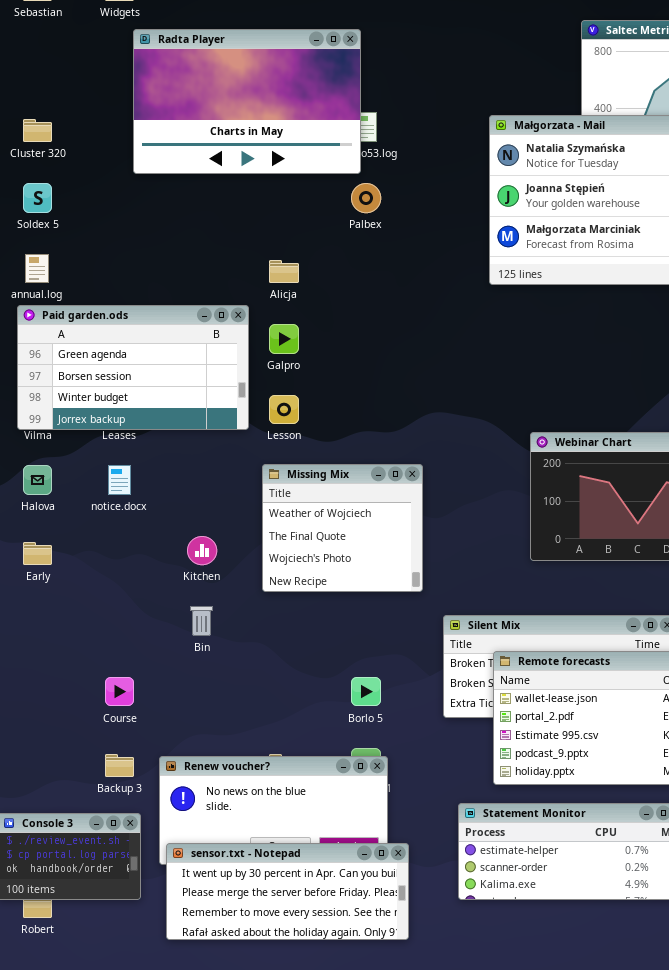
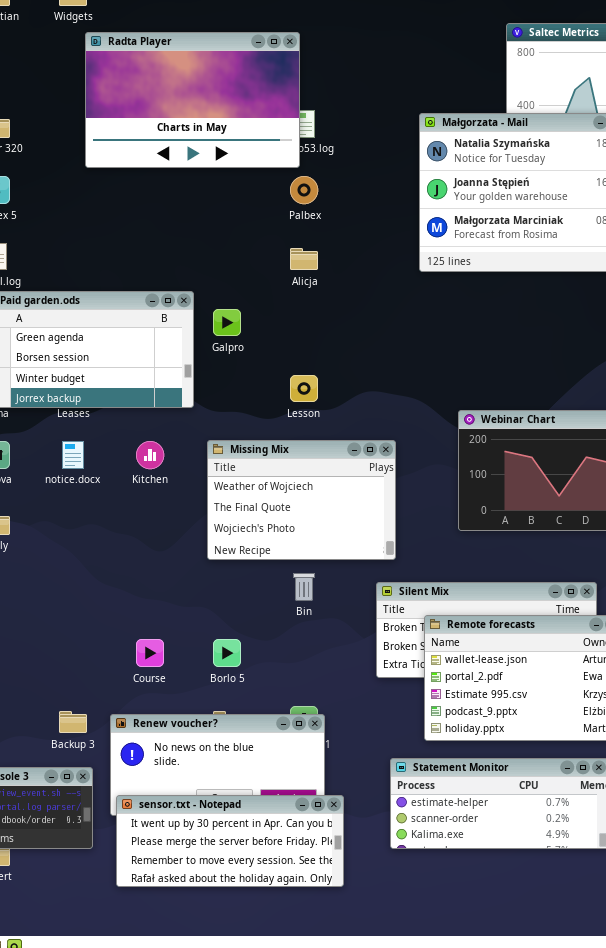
Alicja: [269,260,299,283] -> [290,248,318,270], moved
Lesson: [269,395,299,424] -> [290,375,318,402], moved
Missing Mix: [262,464,423,592] -> [207,440,396,560], resized
Kitchen: [187,536,217,565] -> [136,441,164,469], moved
Bin: [190,606,213,636] -> [293,573,315,601], moved
Course: [105,677,134,706] -> [136,639,164,667], moved
Borlo 5: [351,677,381,706] -> [213,639,241,667], moved

